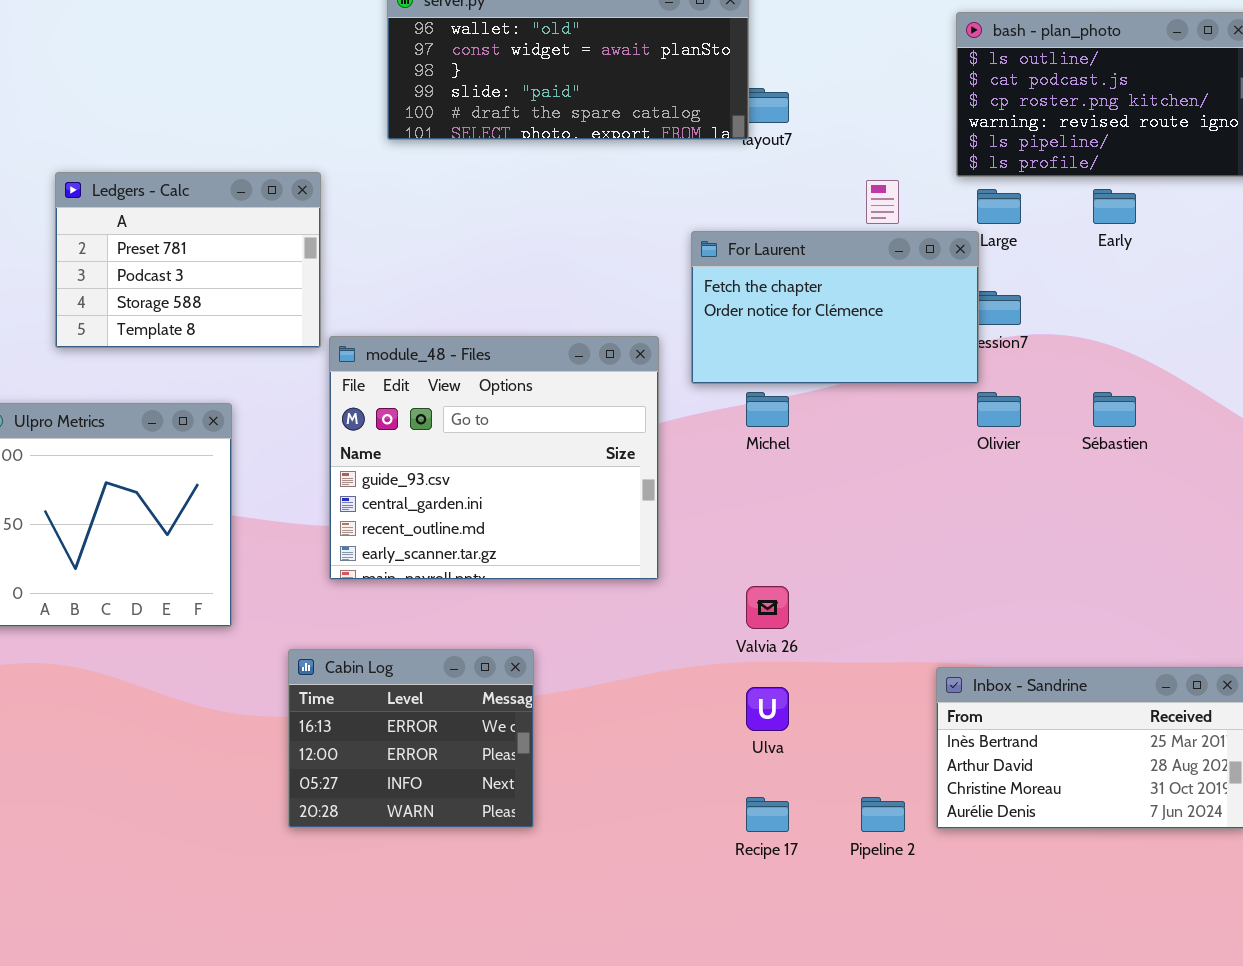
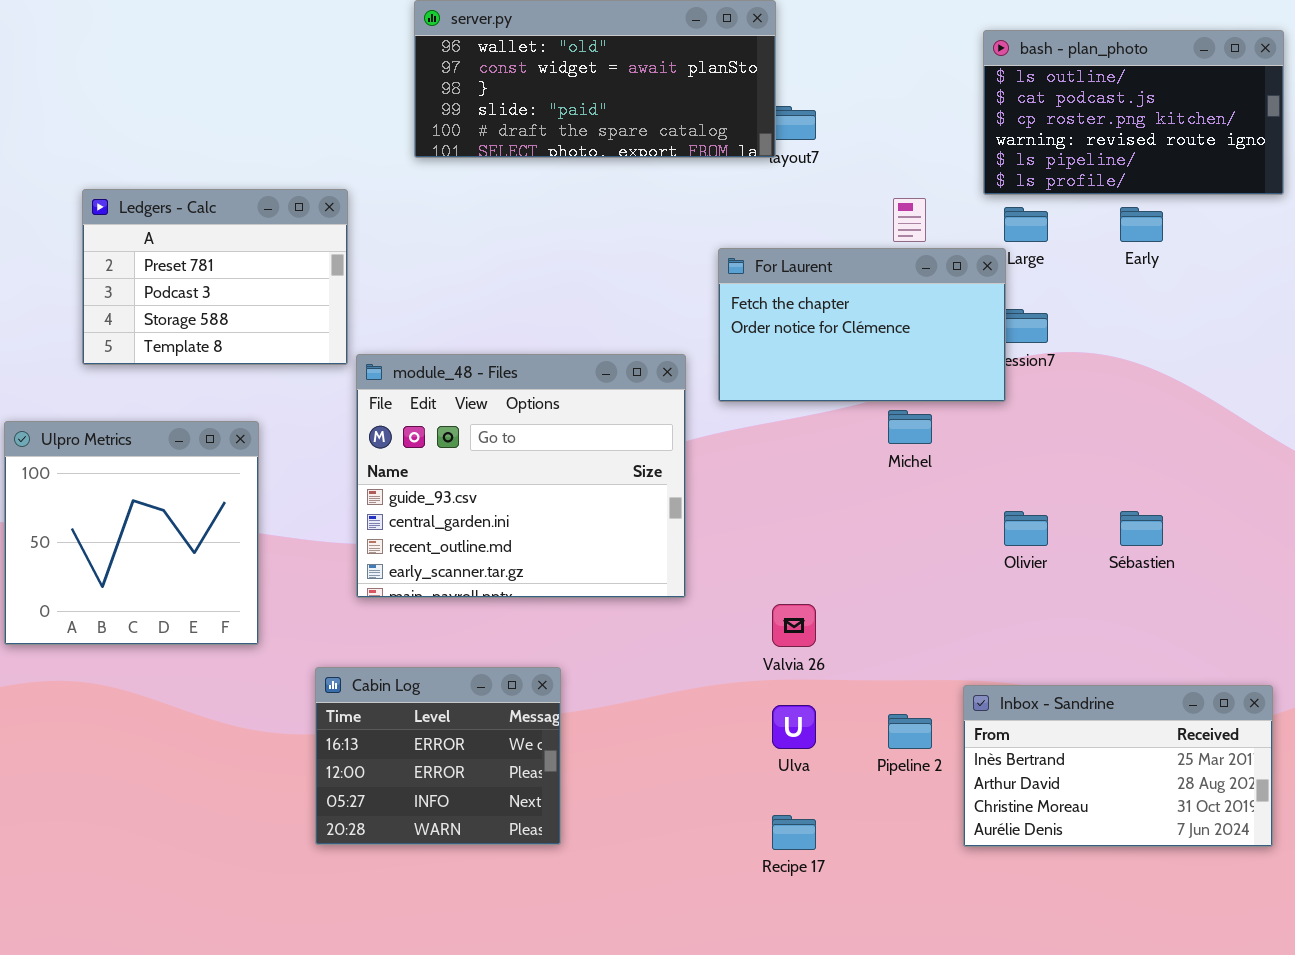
Michel: [746,392,789,427] -> [888,410,932,444], moved
Olivier: [977,392,1021,427] -> [1004,511,1048,546], moved
Sébastien: [1093,392,1136,427] -> [1120,511,1163,546], moved
Pipeline 2: [861,797,905,832] -> [888,714,932,749], moved

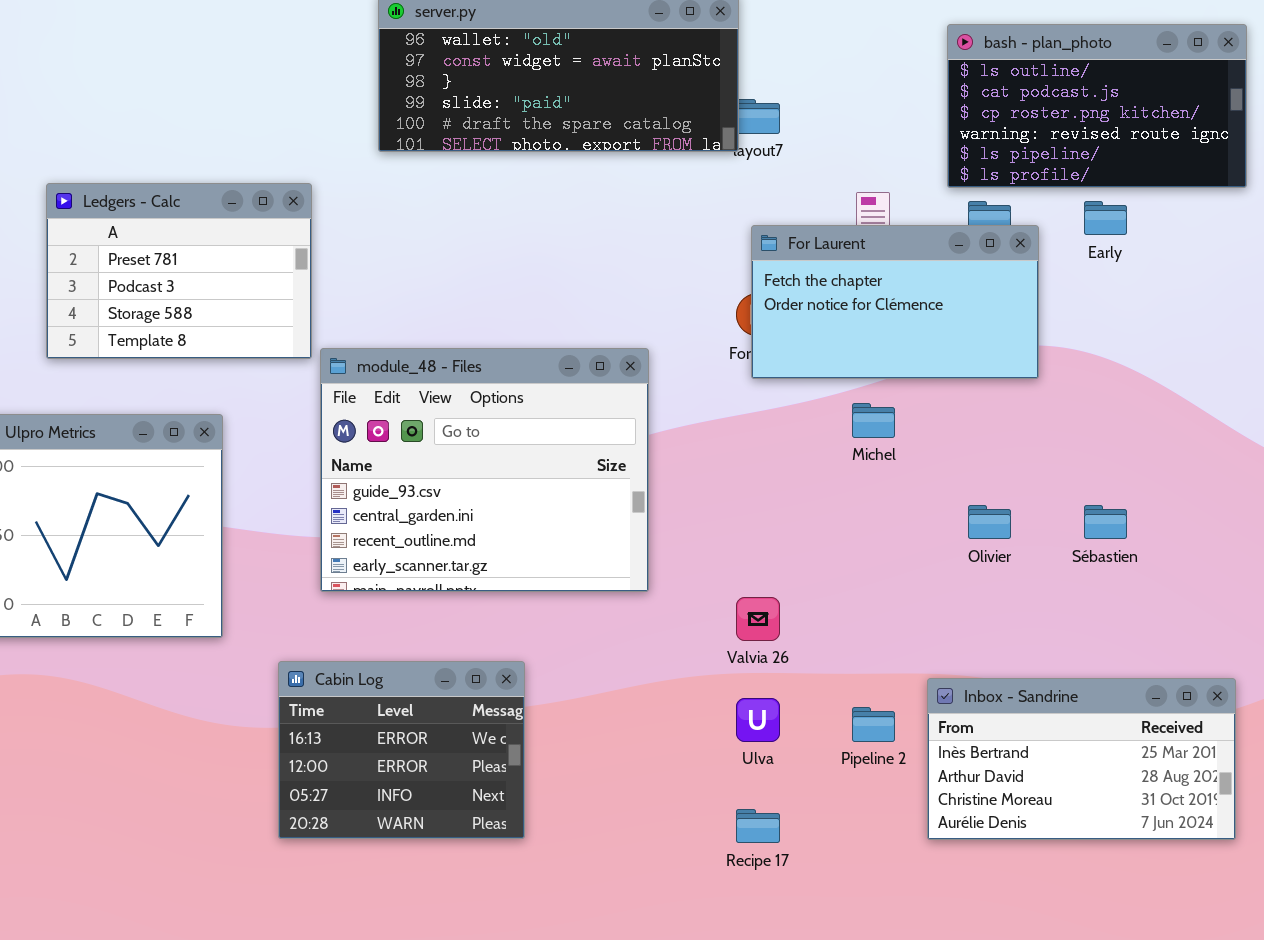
For Laurent: [718,248,1006,402] -> [751,225,1039,379], moved

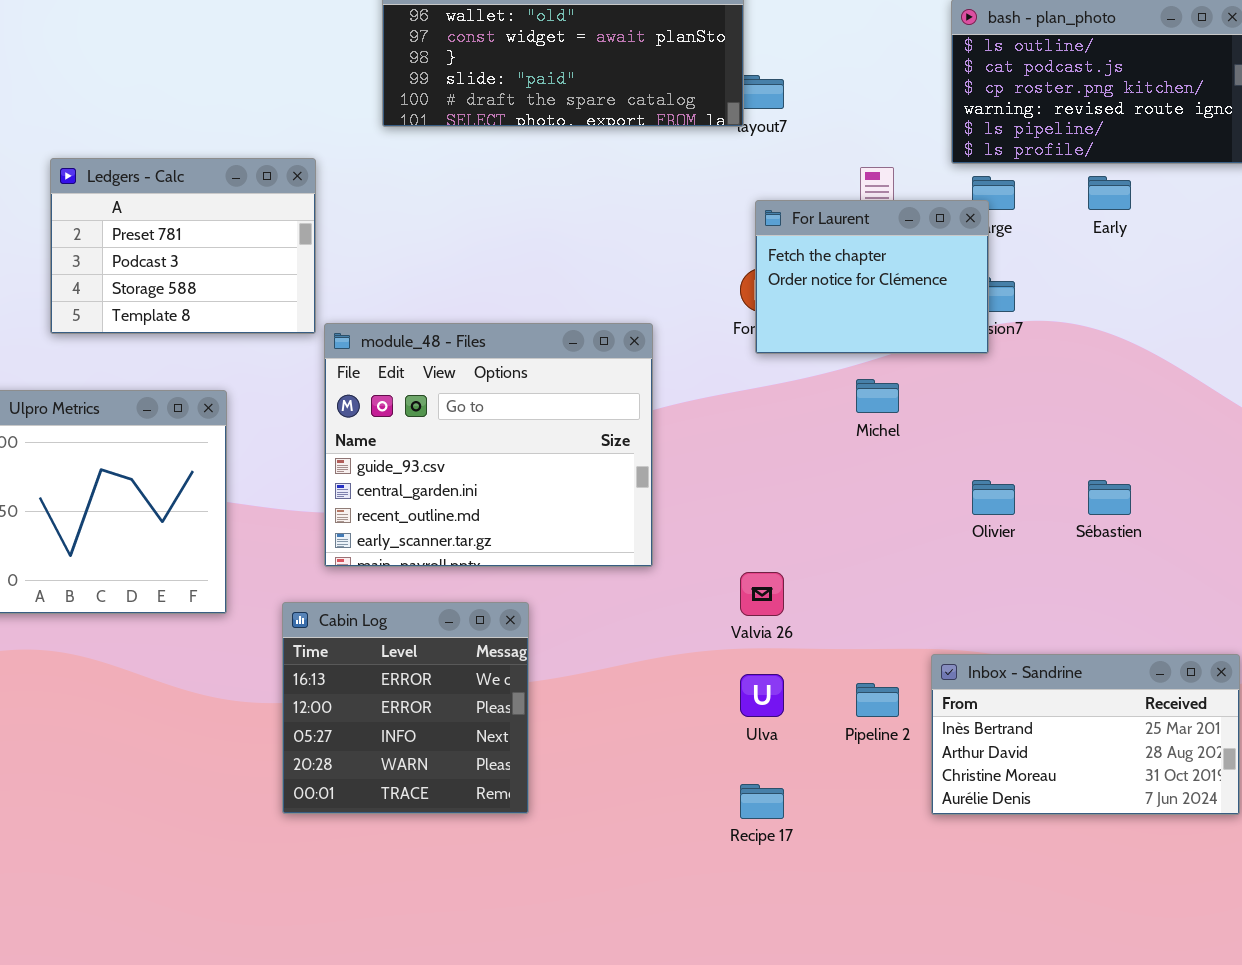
For Laurent: [751,225,1039,379] -> [755,200,989,354], resized
Cabin Log: [278,661,525,839] -> [282,602,529,814], resized

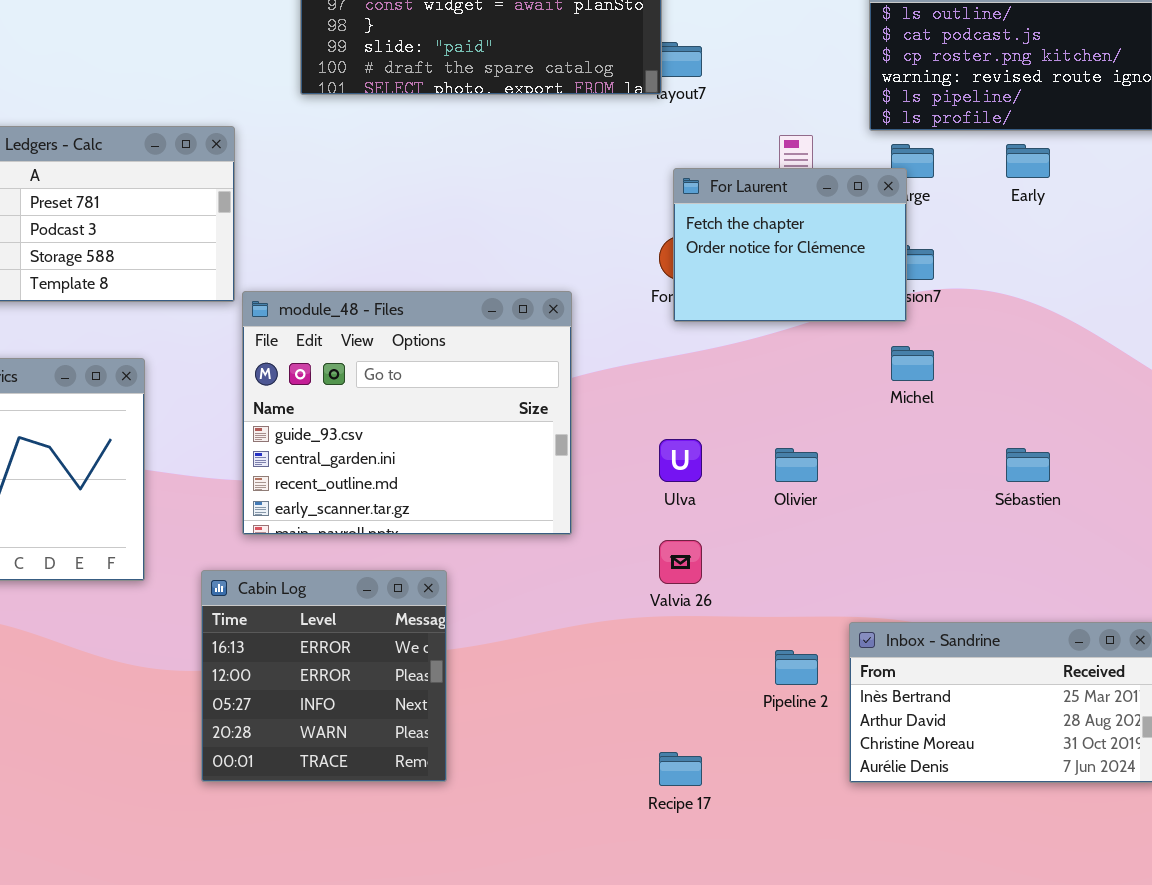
Michel: [856,379,899,413] -> [891,346,934,381], moved
Olivier: [972,480,1015,515] -> [775,448,818,482], moved
Ulva: [740,674,784,717] -> [659,439,702,482], moved

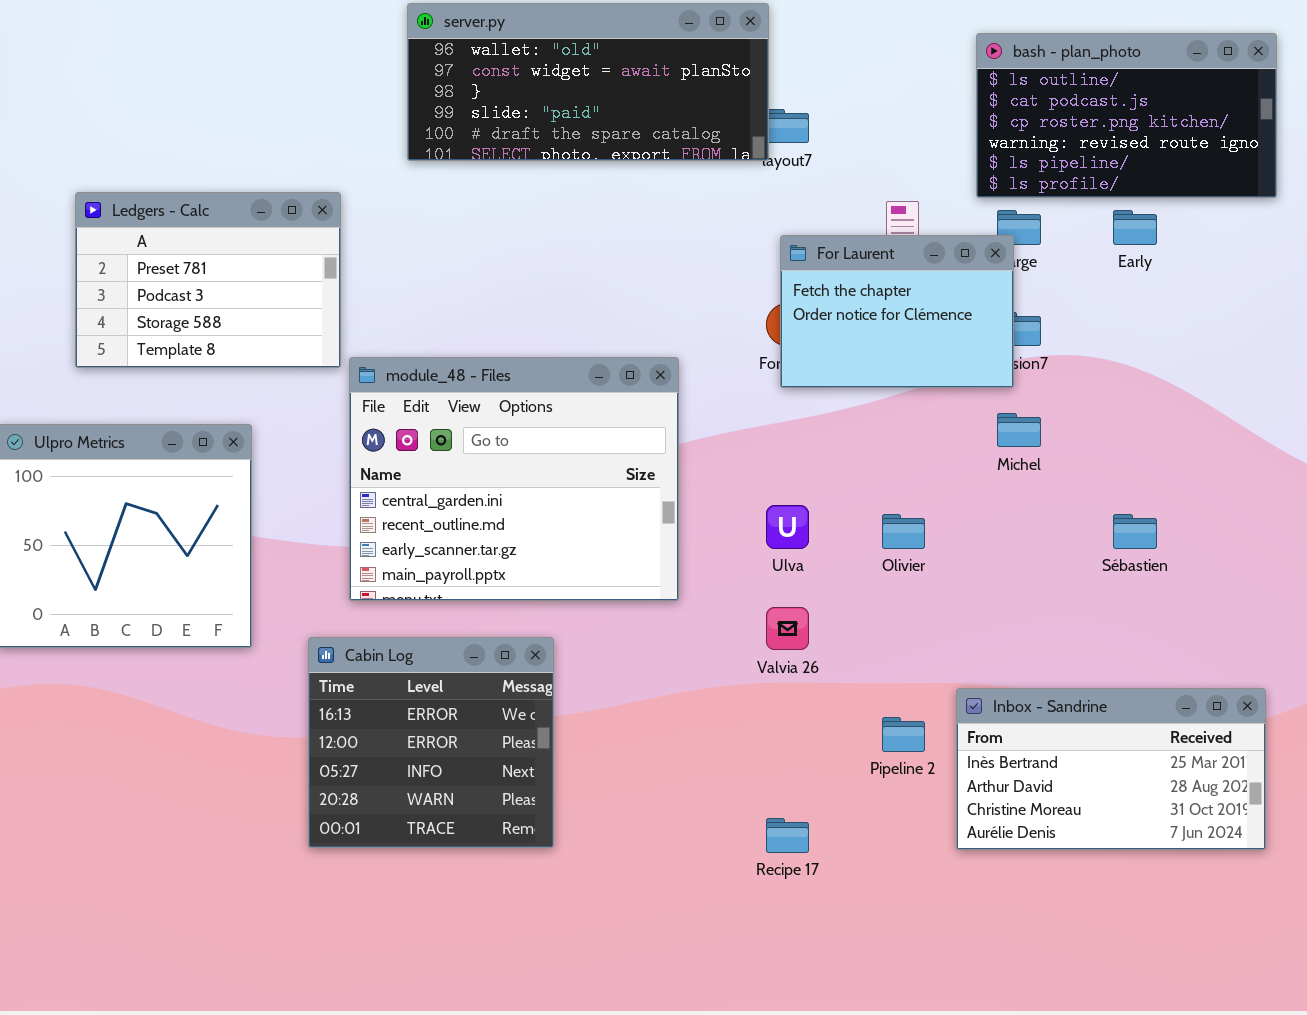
module_48 - Files: [242,291,572,535] -> [349,357,679,601], scrolled down 1 row

